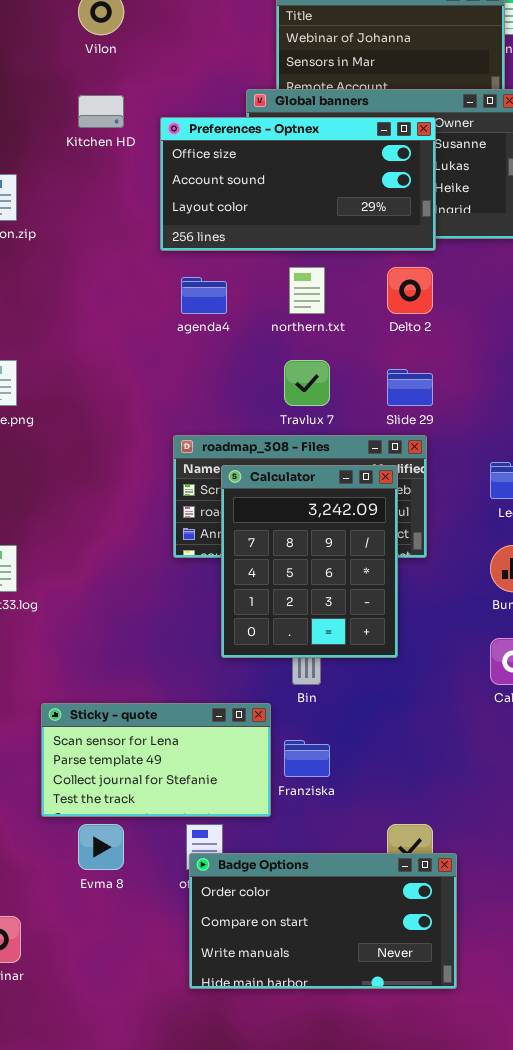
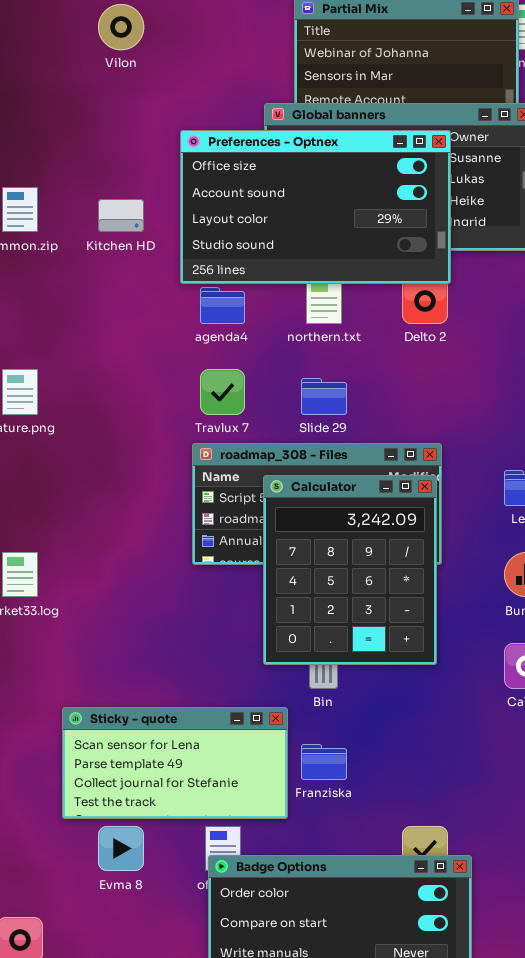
Kitchen HD: [78,95,124,128] -> [98,199,144,232], moved
Preferences - Optnex: [160,117,436,251] -> [180,130,451,284], resized
Travlux 7: [284,360,330,406] -> [200,369,245,415], moved
Slide 29: [387,369,433,406] -> [301,378,347,415], moved
Calculator: [221,465,398,658] -> [263,475,437,665], moved

